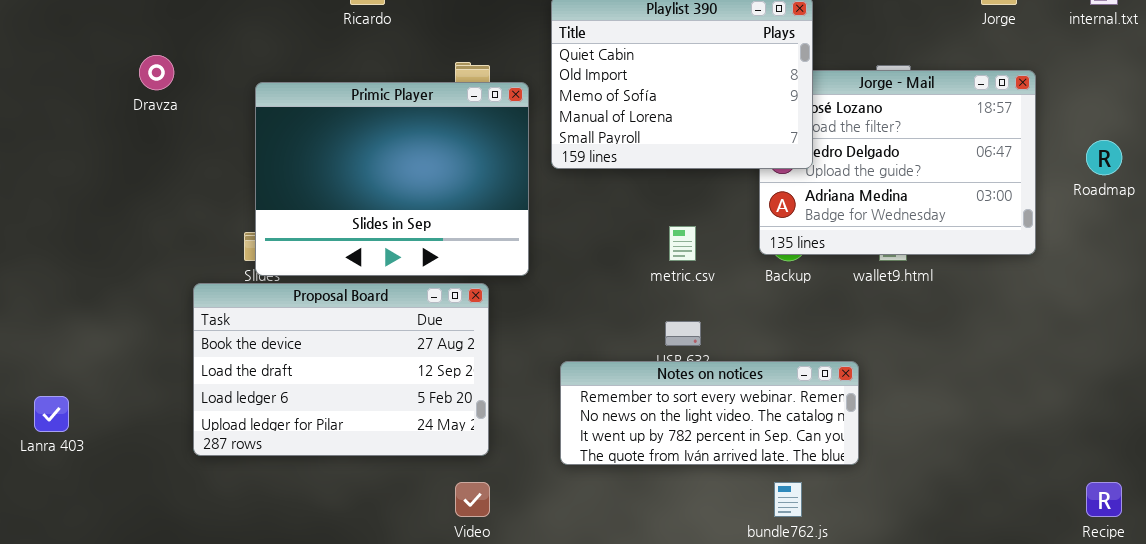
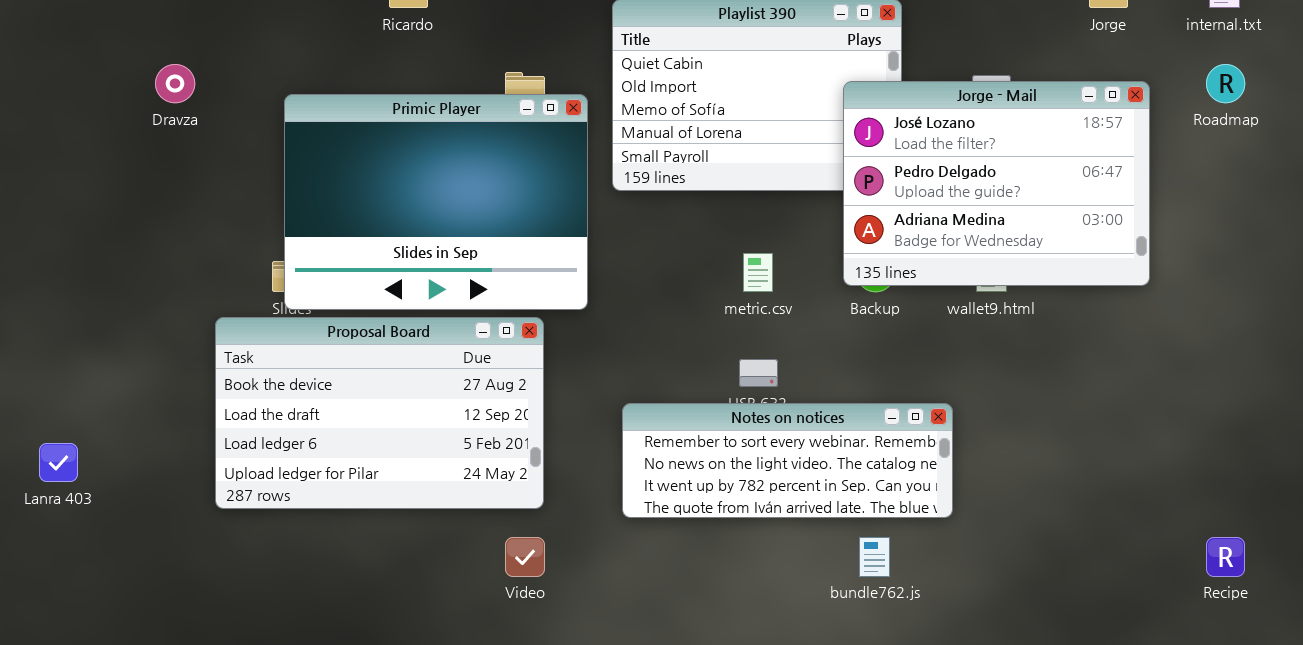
Jorge - Mail: [759,70,1036,255] -> [843,81,1150,286], raised
Roadmap: [1086,140,1122,175] -> [1206,64,1245,103], moved

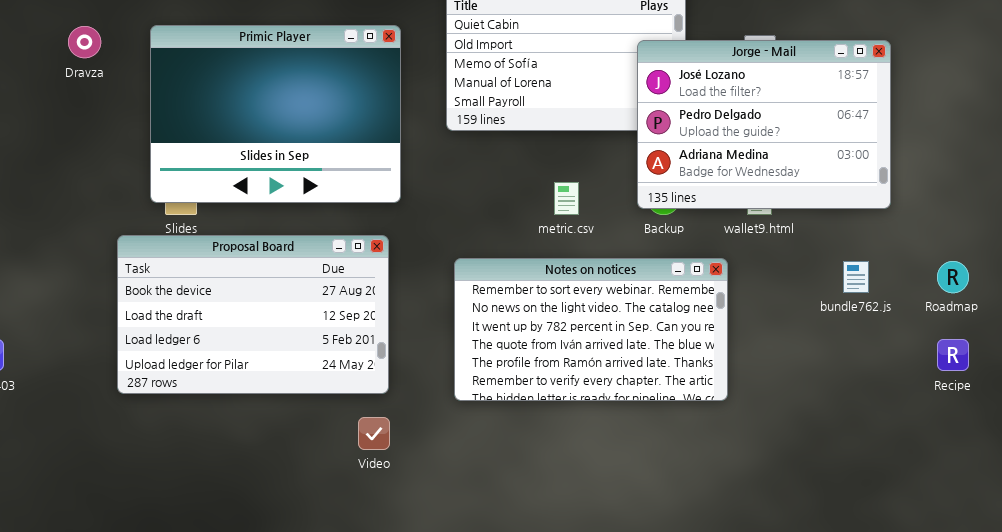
Roadmap: [1206,64,1245,103] -> [937,261,969,293], moved
Primic Player: [284,94,588,310] -> [150,25,401,203], moved
Notes on notices: [622,403,953,518] -> [454,258,728,401], resized
bundle762.js: [859,537,890,577] -> [843,261,869,293], moved
Recipe: [1206,537,1245,577] -> [937,339,969,371], moved

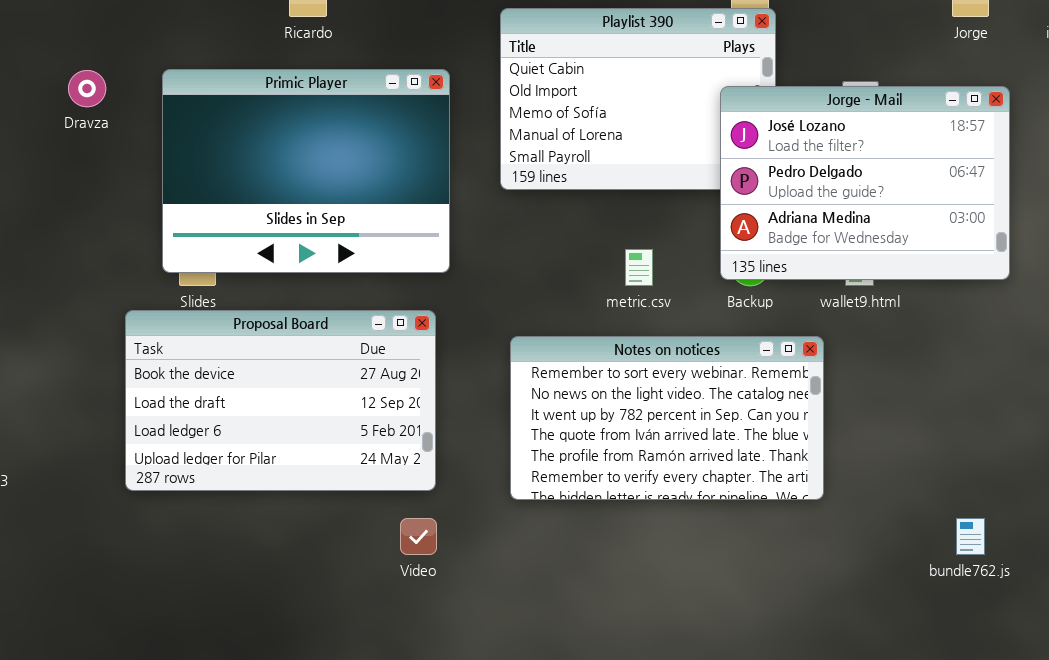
bundle762.js: [843,261,869,293] -> [956,518,985,555], moved

